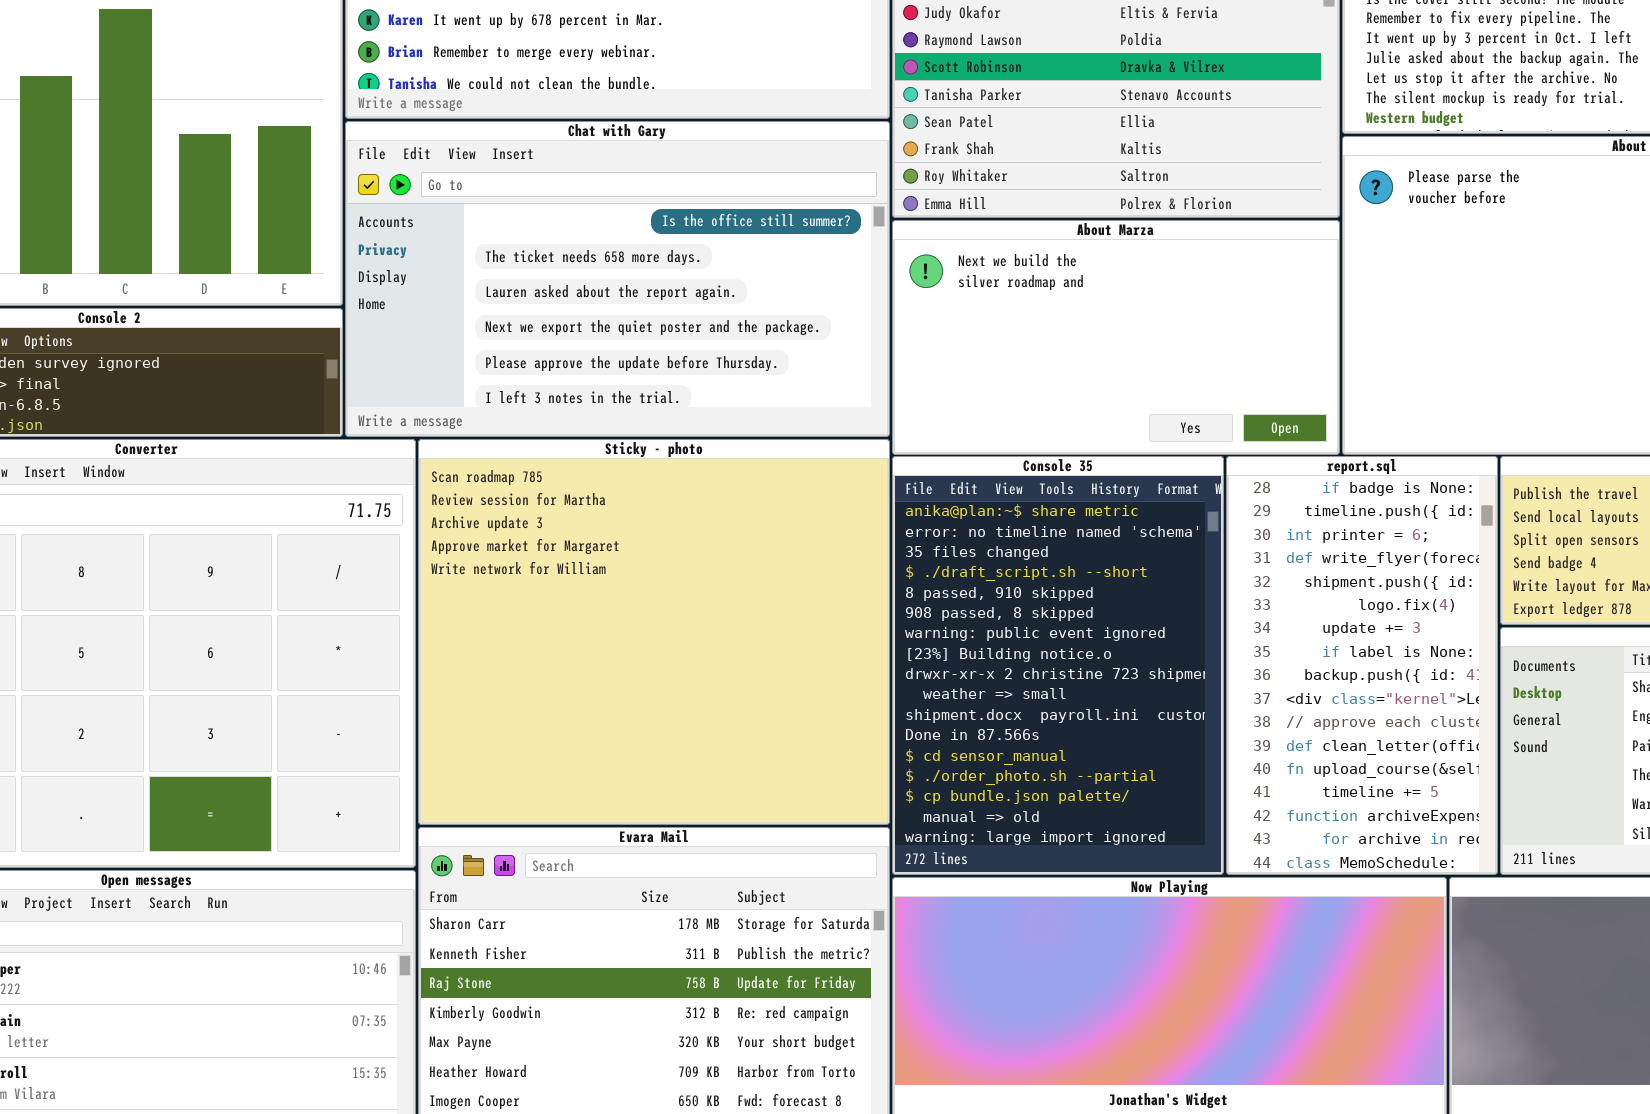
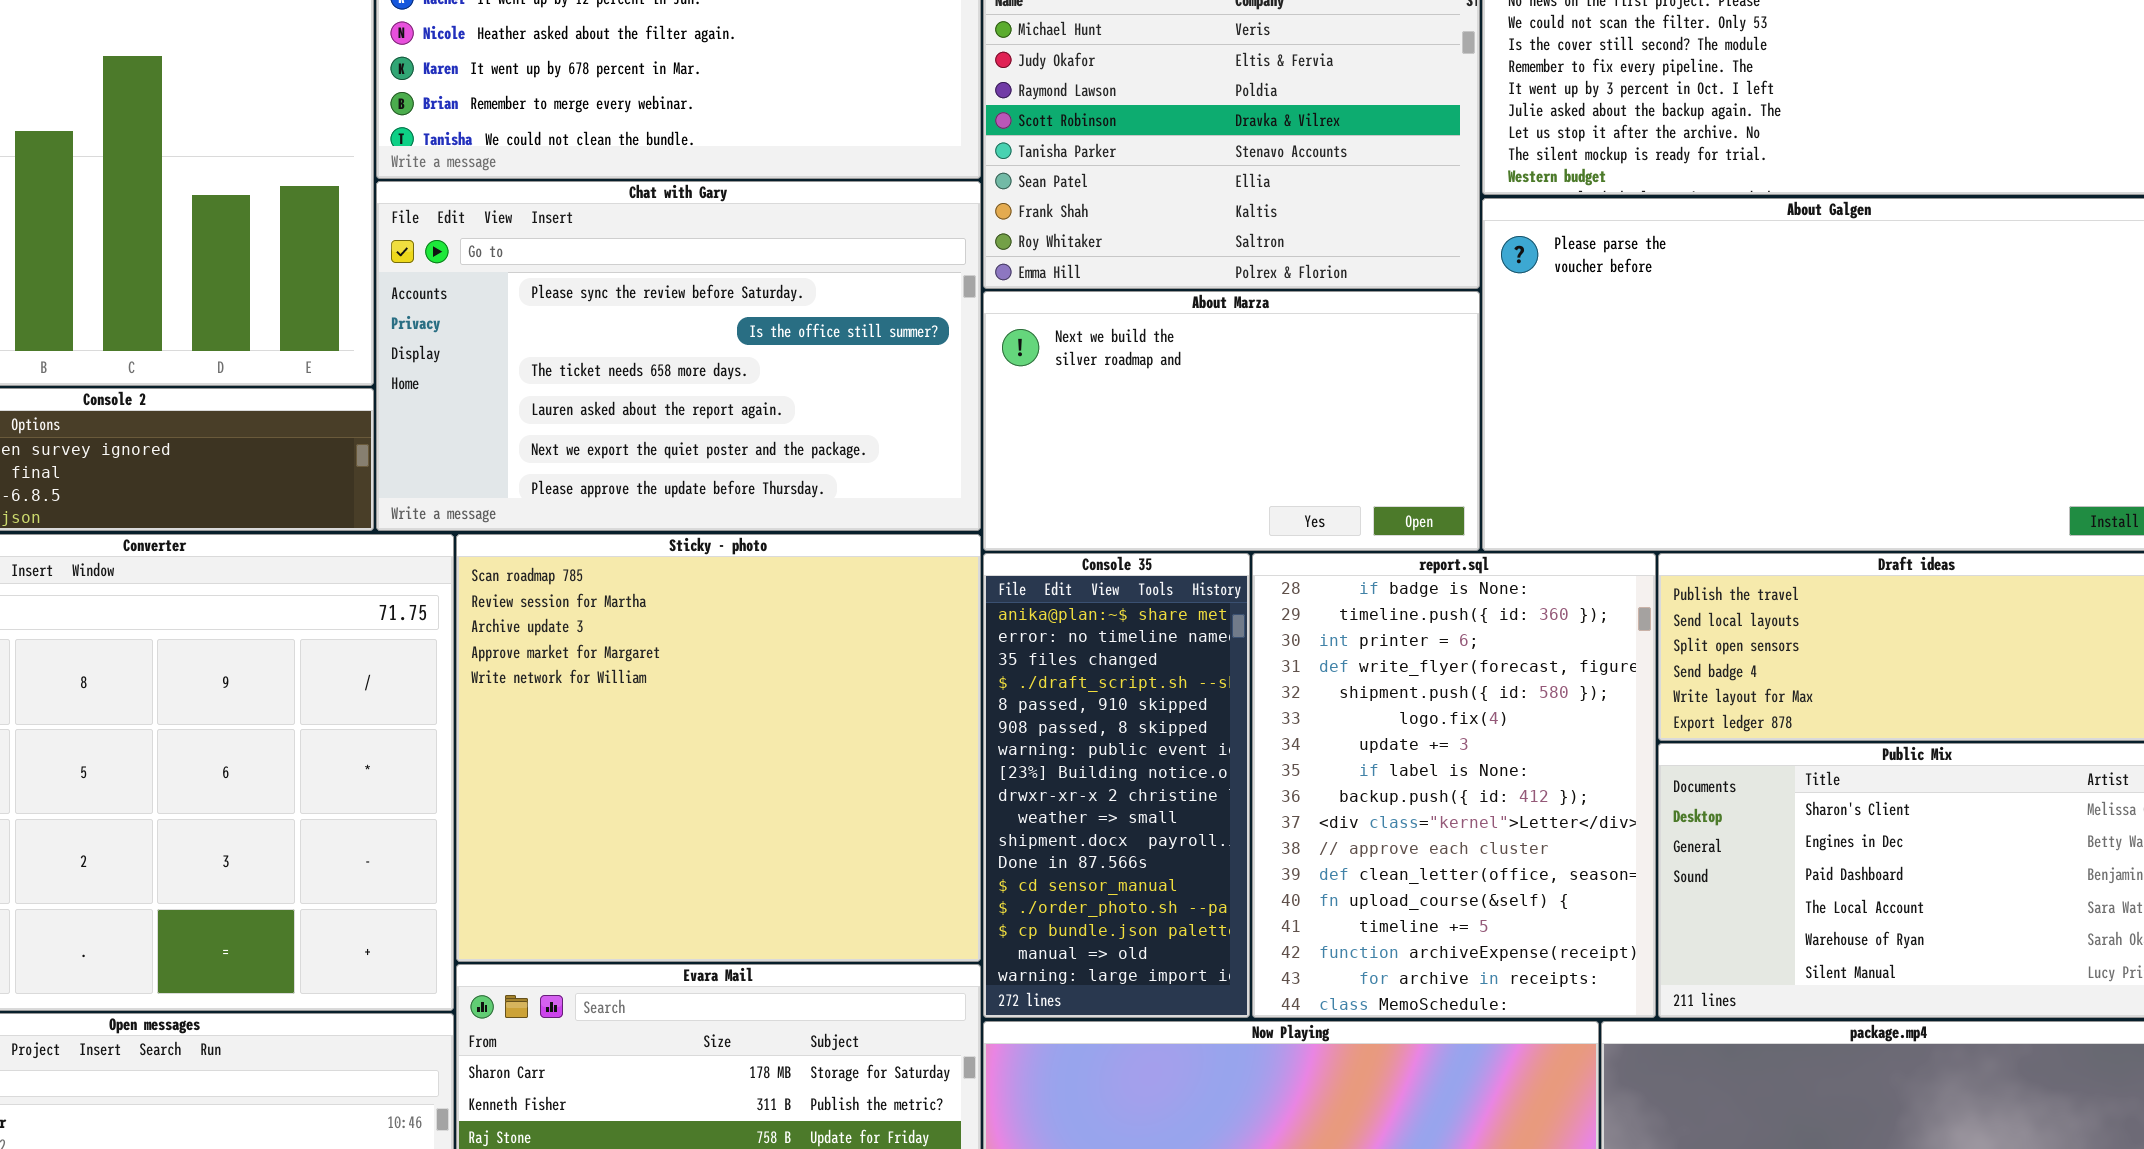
Chat with Gary: [345,121,890,437] -> [376,181,981,531], scrolled up 1 row
Console 35: [892,456,1224,875] -> [983,553,1250,1018], resized
report.sql: [1226,456,1498,875] -> [1252,553,1656,1018], resized

